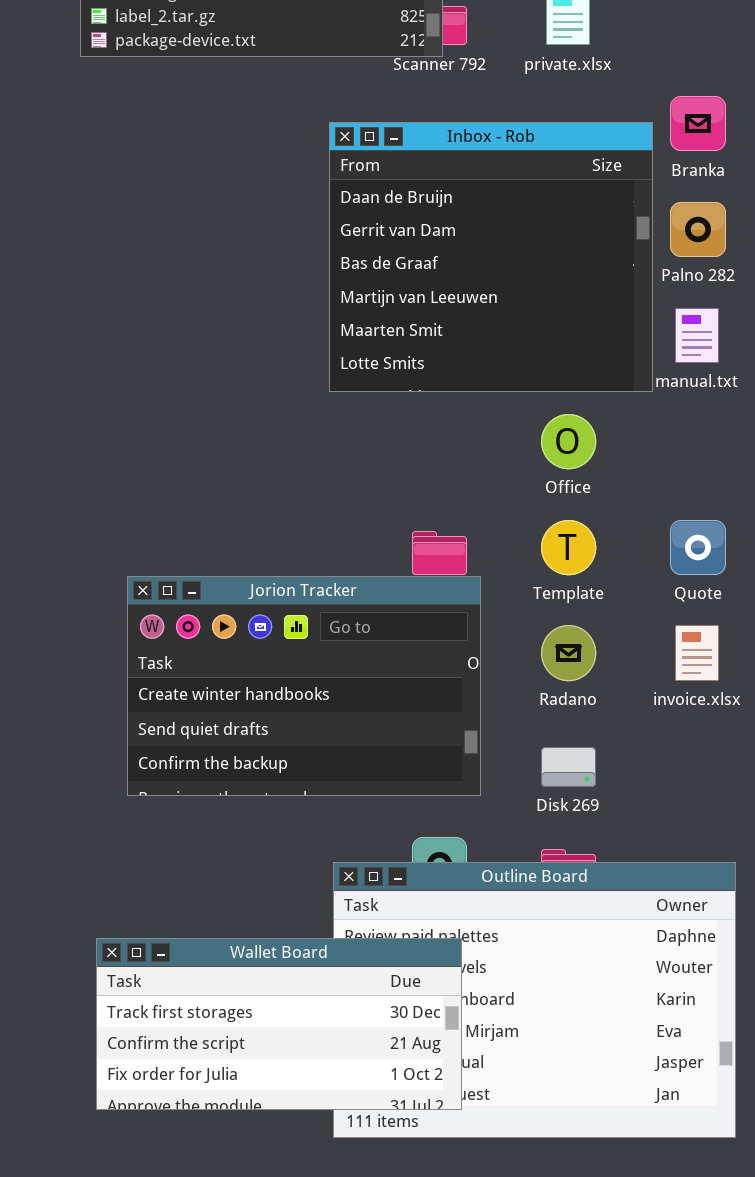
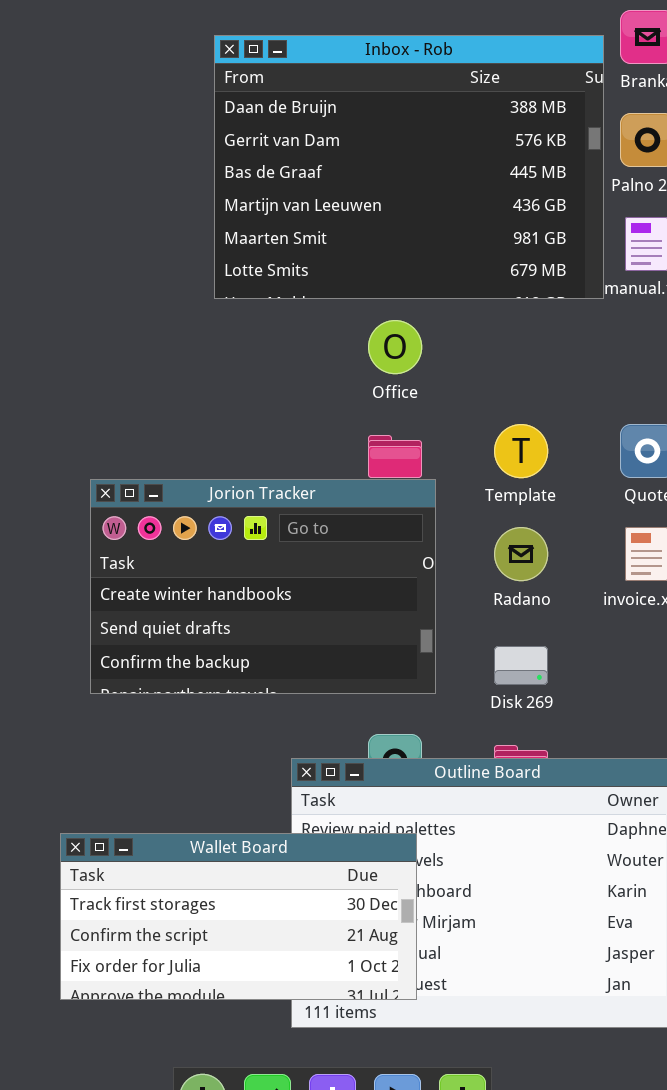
Inbox - Rob: [329,122,653,392] -> [214,35,604,299], resized
Office: [541,414,596,469] -> [368,320,422,374], moved

